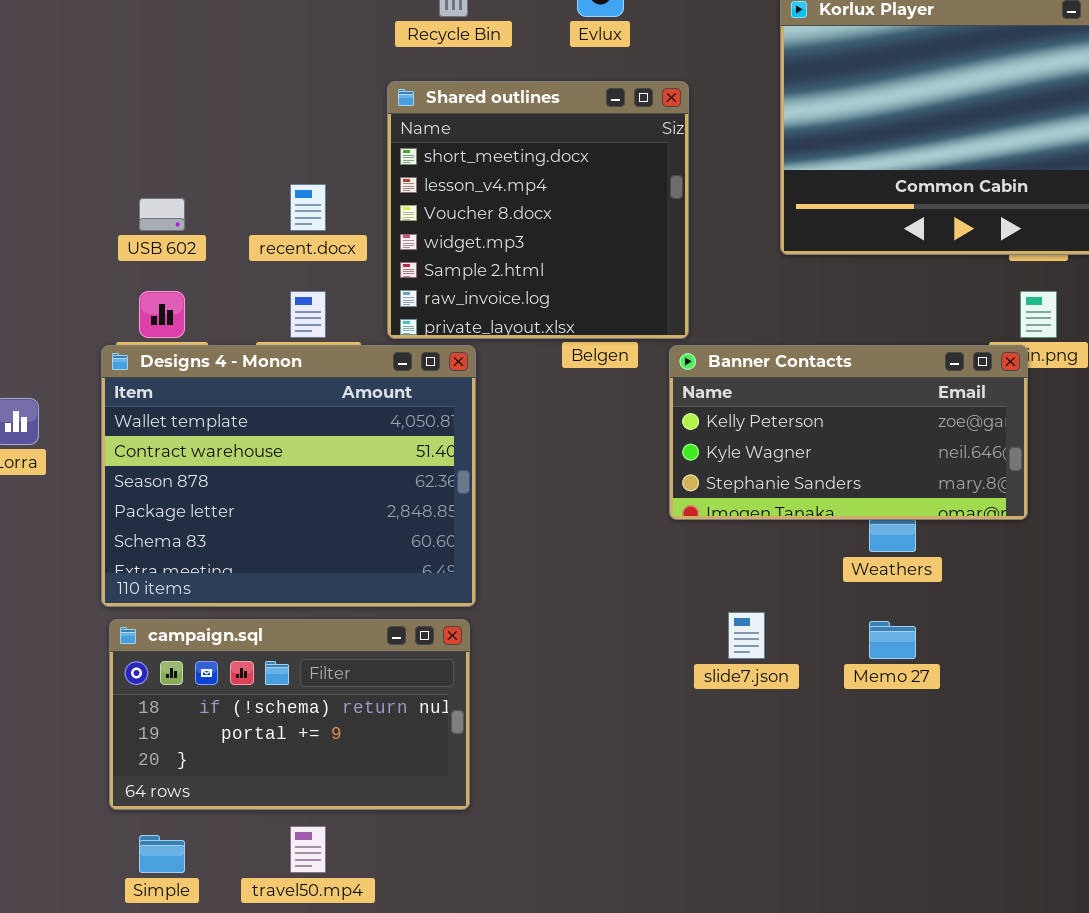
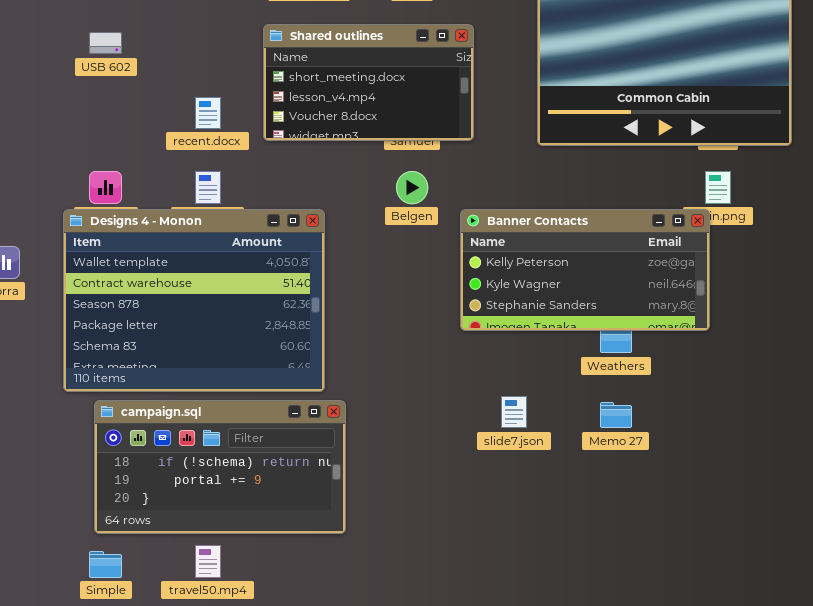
Shared outlines: [387,81,689,339] -> [263,24,474,141], resized
USB 602: [139,198,185,231] -> [89,32,122,54], moved
campaign.sql: [109,619,470,810] -> [94,400,346,534], moved

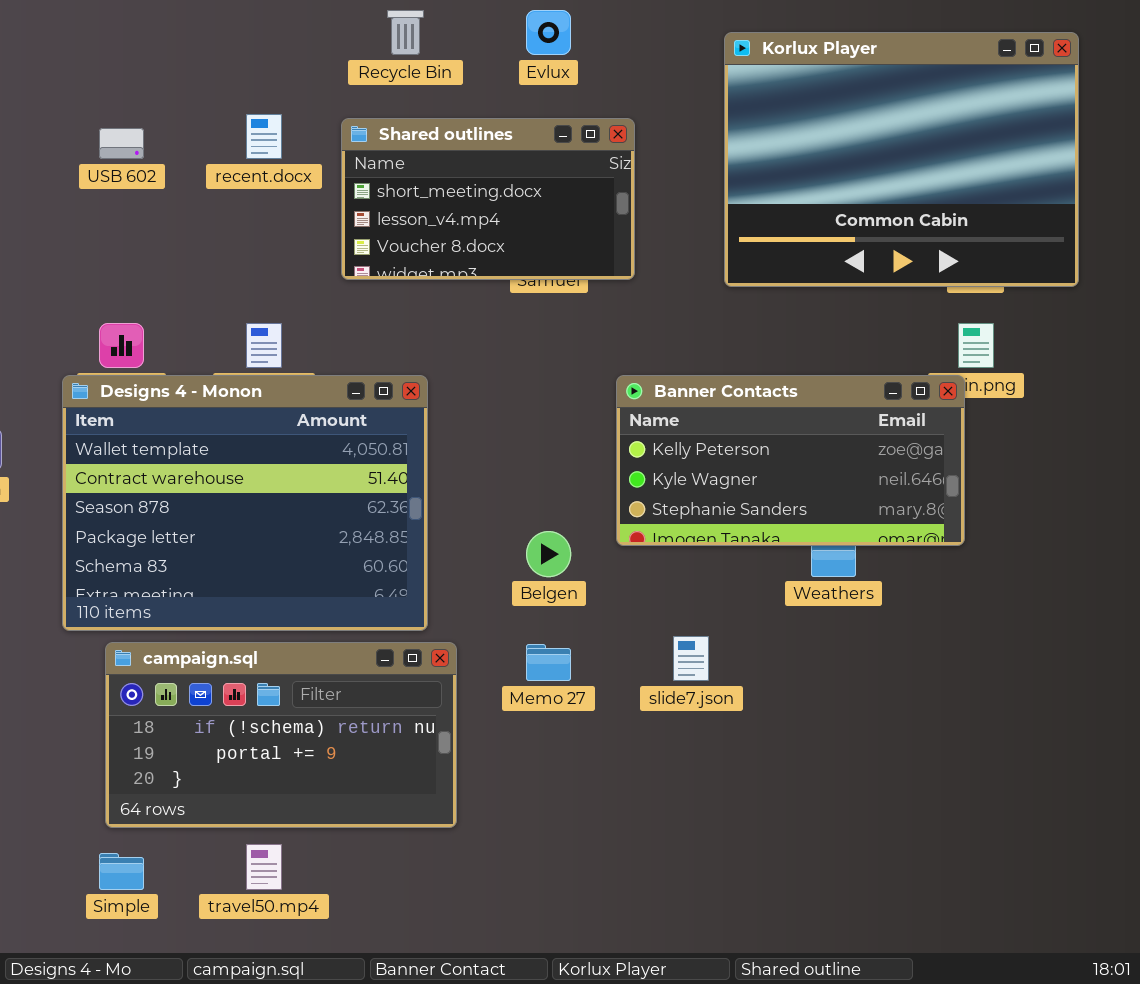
recent.docx: [195,97,221,129] -> [246,114,282,159], moved
Belgen: [396,171,428,204] -> [526,531,571,577], moved
Memo 27: [600,402,632,428] -> [526,644,571,681], moved

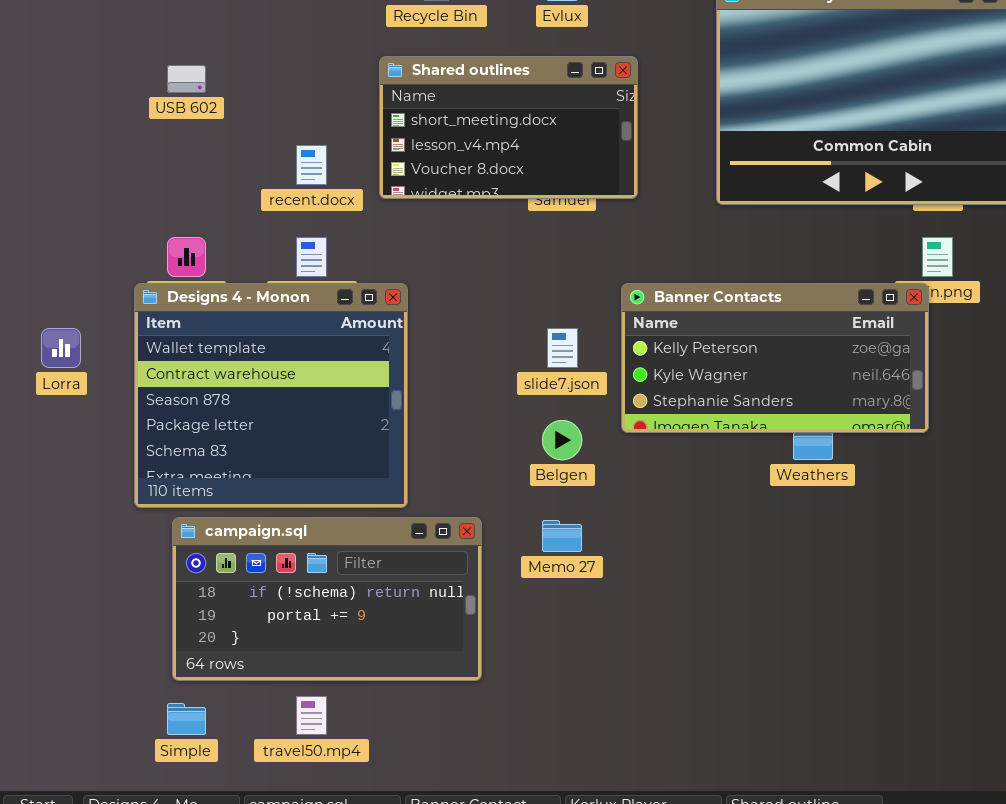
recent.docx: [246,114,282,159] -> [296,145,327,185], moved
Designs 4 - Monon: [62,375,428,631] -> [134,283,408,508], resized
slide7.json: [673,636,709,681] -> [547,328,578,368], moved

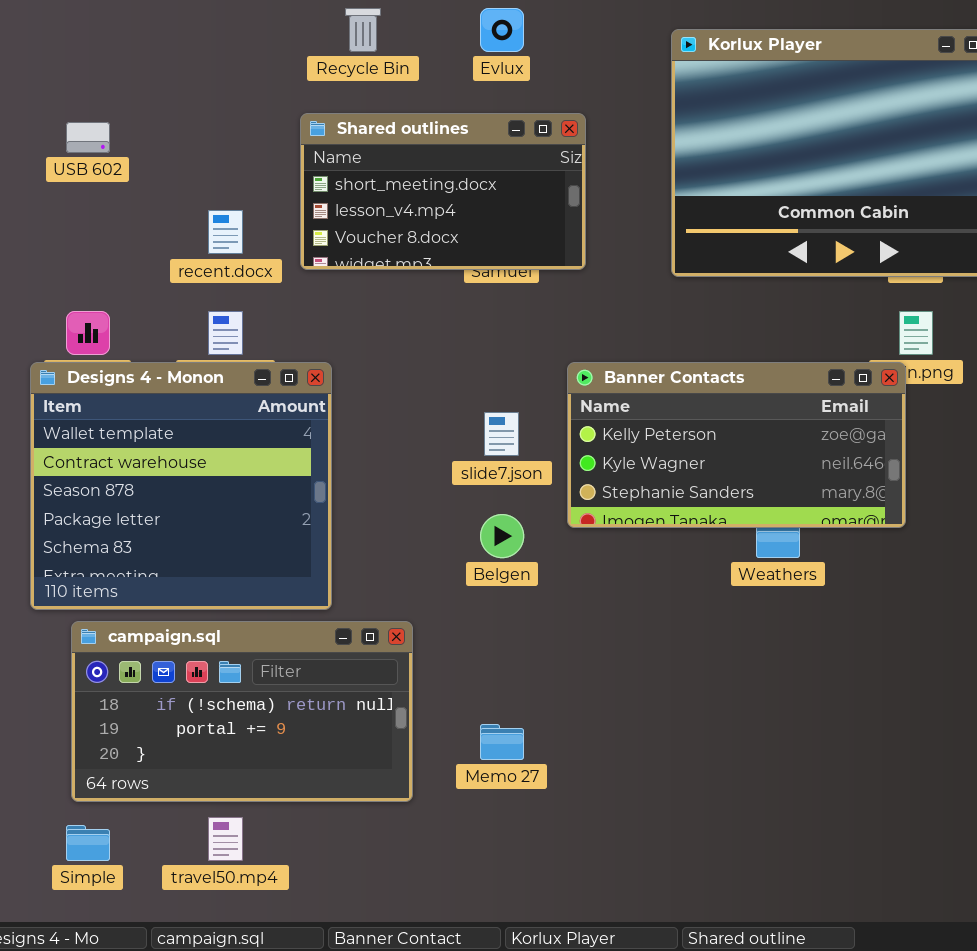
Memo 27: [542,520,582,552] -> [480,724,524,760], moved

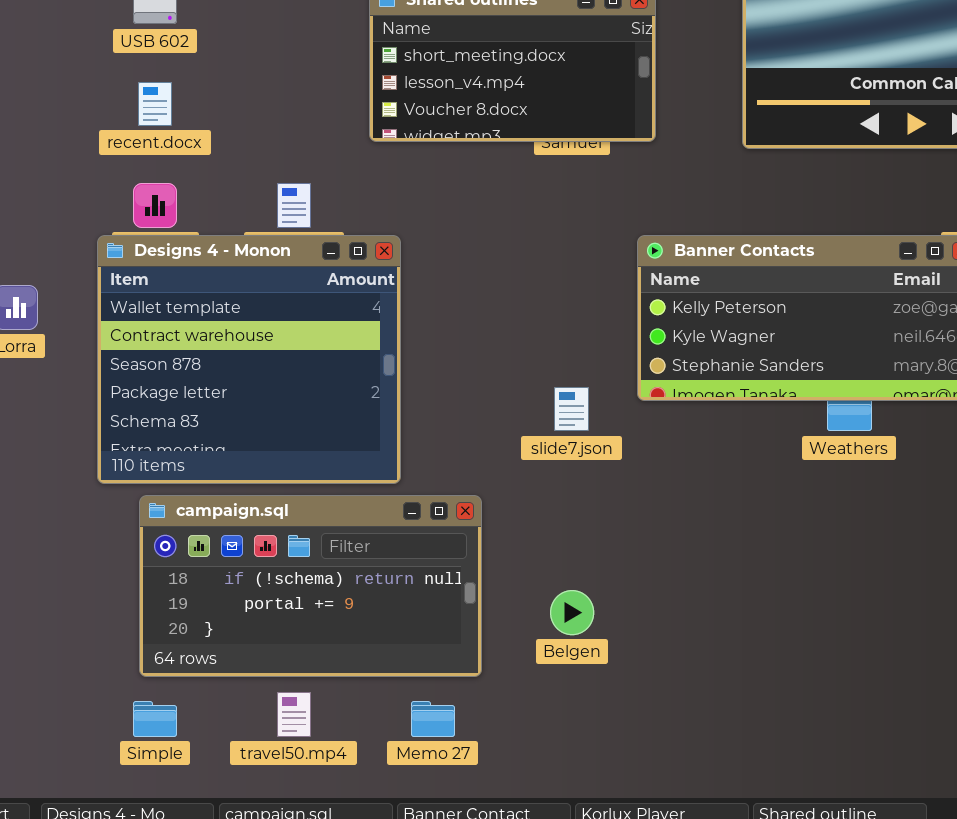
recent.docx: [208,210,243,254] -> [138,82,172,126], moved
slide7.json: [484,412,519,456] -> [554,387,589,431], moved
Belgen: [480,514,524,558] -> [550,590,594,635], moved
Memo 27: [480,724,524,760] -> [411,701,455,737], moved

